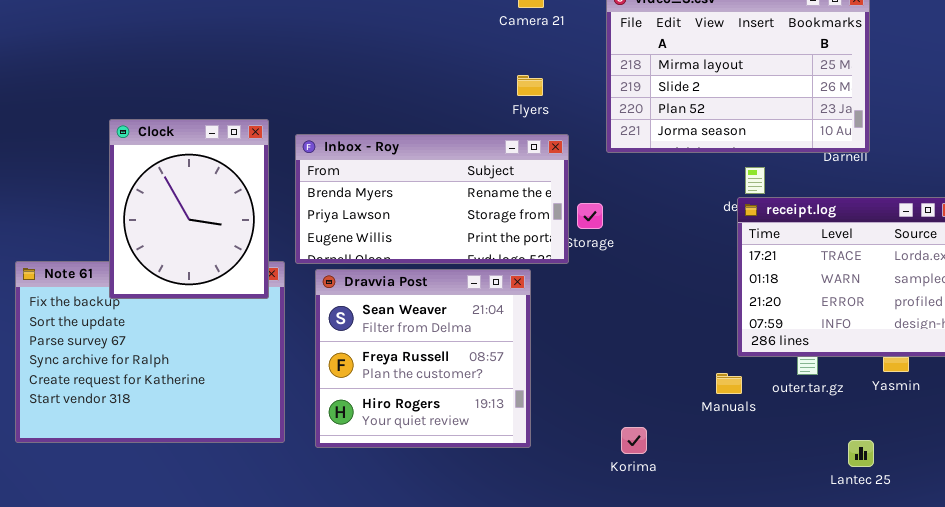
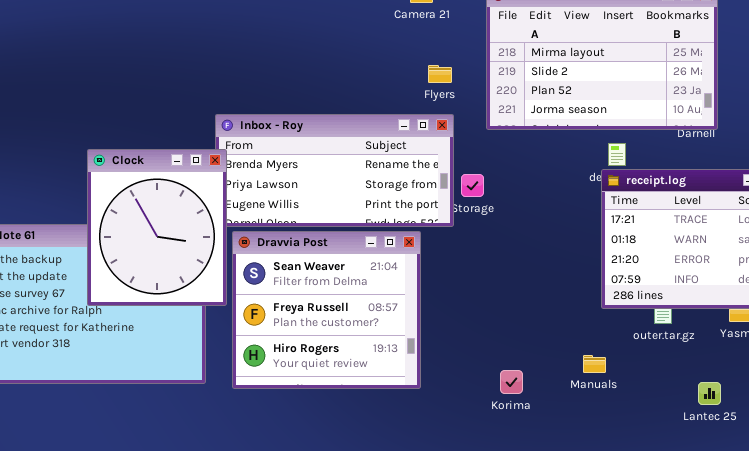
Flyers: [517,75,543,96] -> [428,65,452,83], moved
Clock: [109,119,269,299] -> [87,149,227,306], moved
Manuals: [716,373,742,394] -> [583,355,606,373], moved

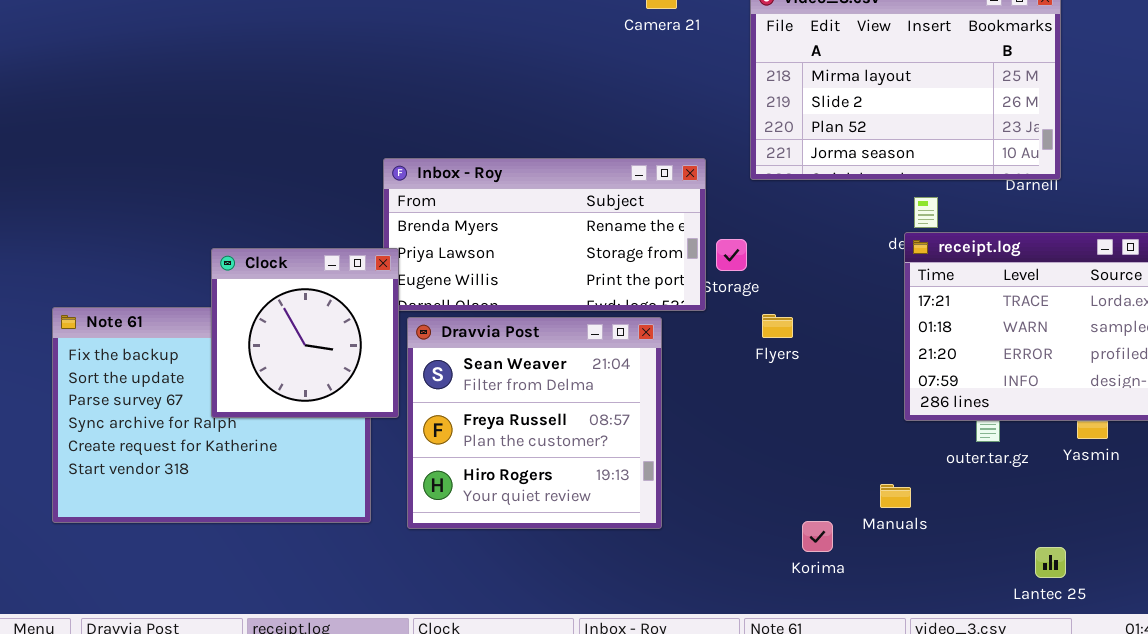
Flyers: [428,65,452,83] -> [762,314,793,338], moved
Clock: [87,149,227,306] -> [211,248,399,418], resized
Korima: [500,370,523,394] -> [802,521,833,552], moved
Lantec 25: [698,382,721,405] -> [1035,547,1066,578], moved

